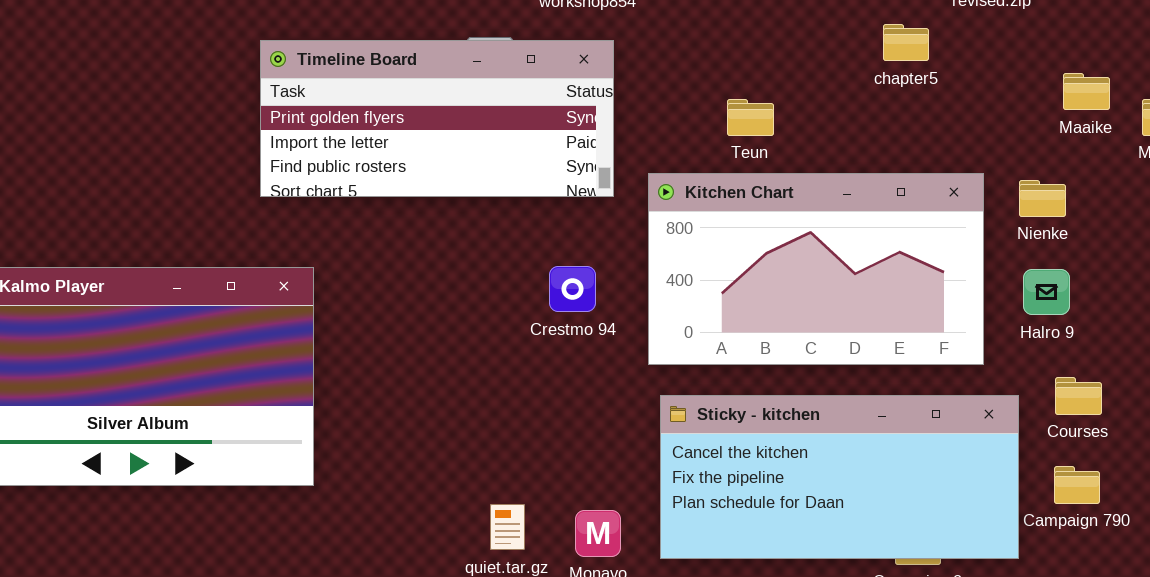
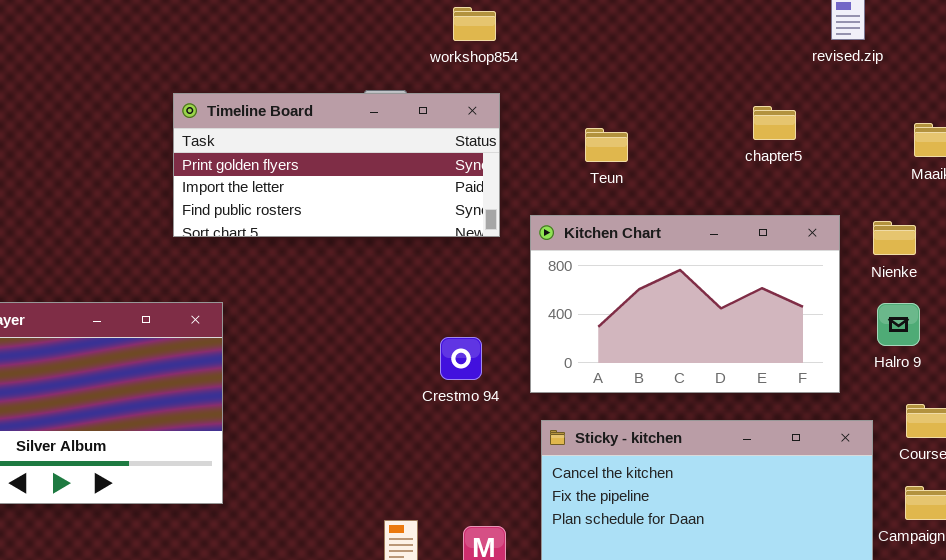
chapter5: [883,24,929,61] -> [753,106,796,140], moved
Teun: [727,99,774,136] -> [585,128,628,162], moved
Crestmo 94: [549,266,596,312] -> [440,337,482,380], moved

